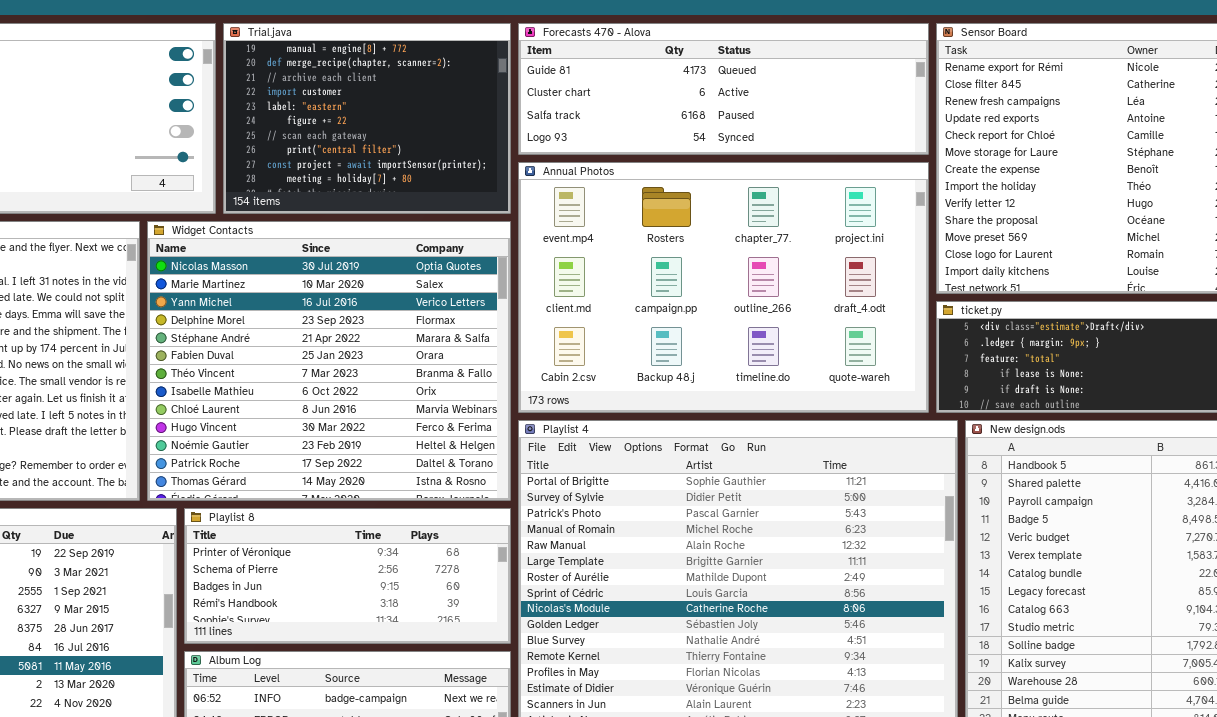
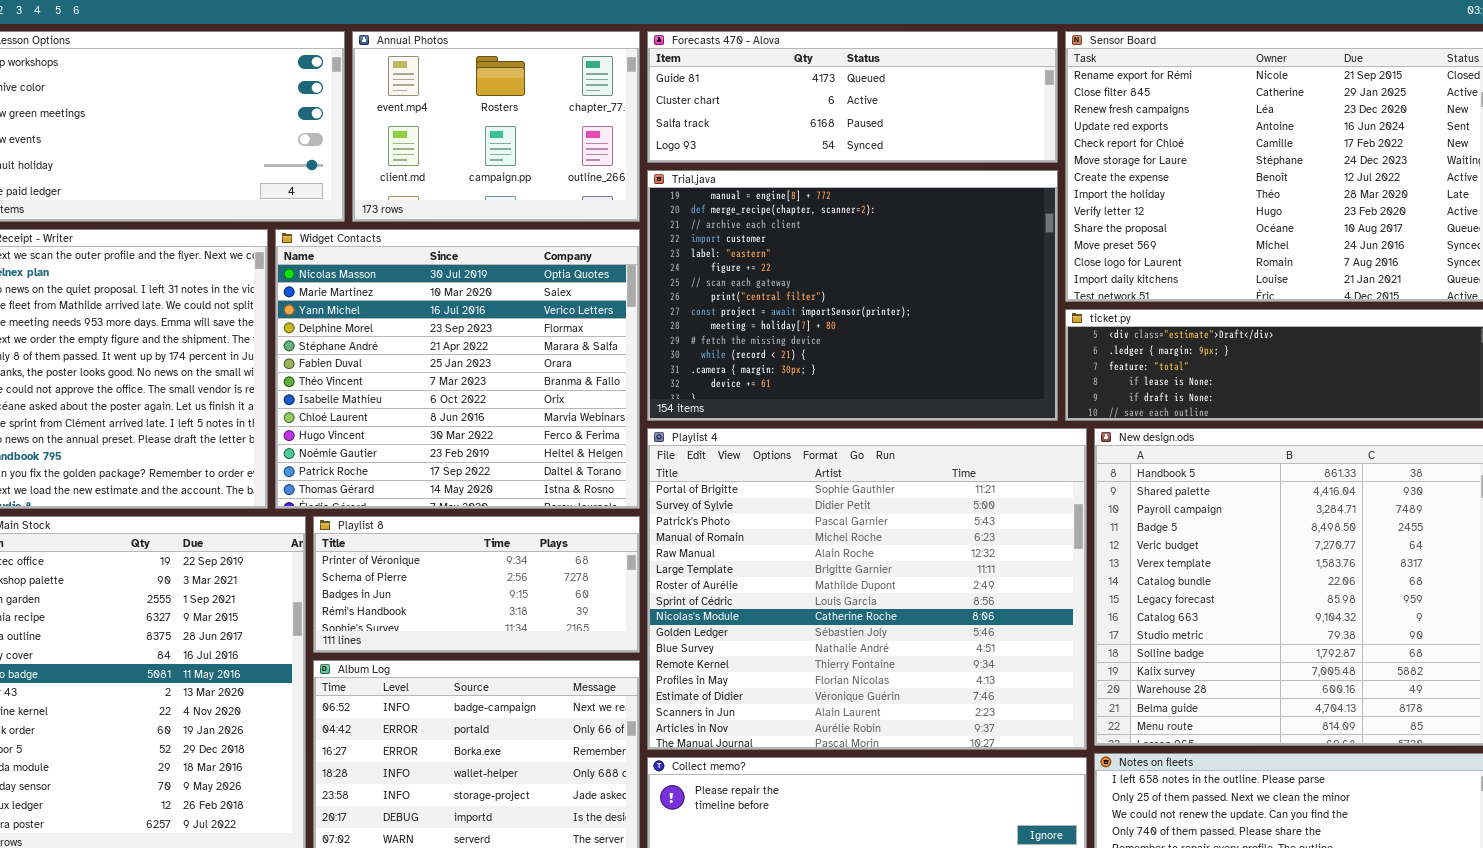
Trial.java: [223,23,511,214] -> [647,170,1058,421], moved, resized
Annual Photos: [518,162,929,413] -> [352,31,640,222], moved, resized

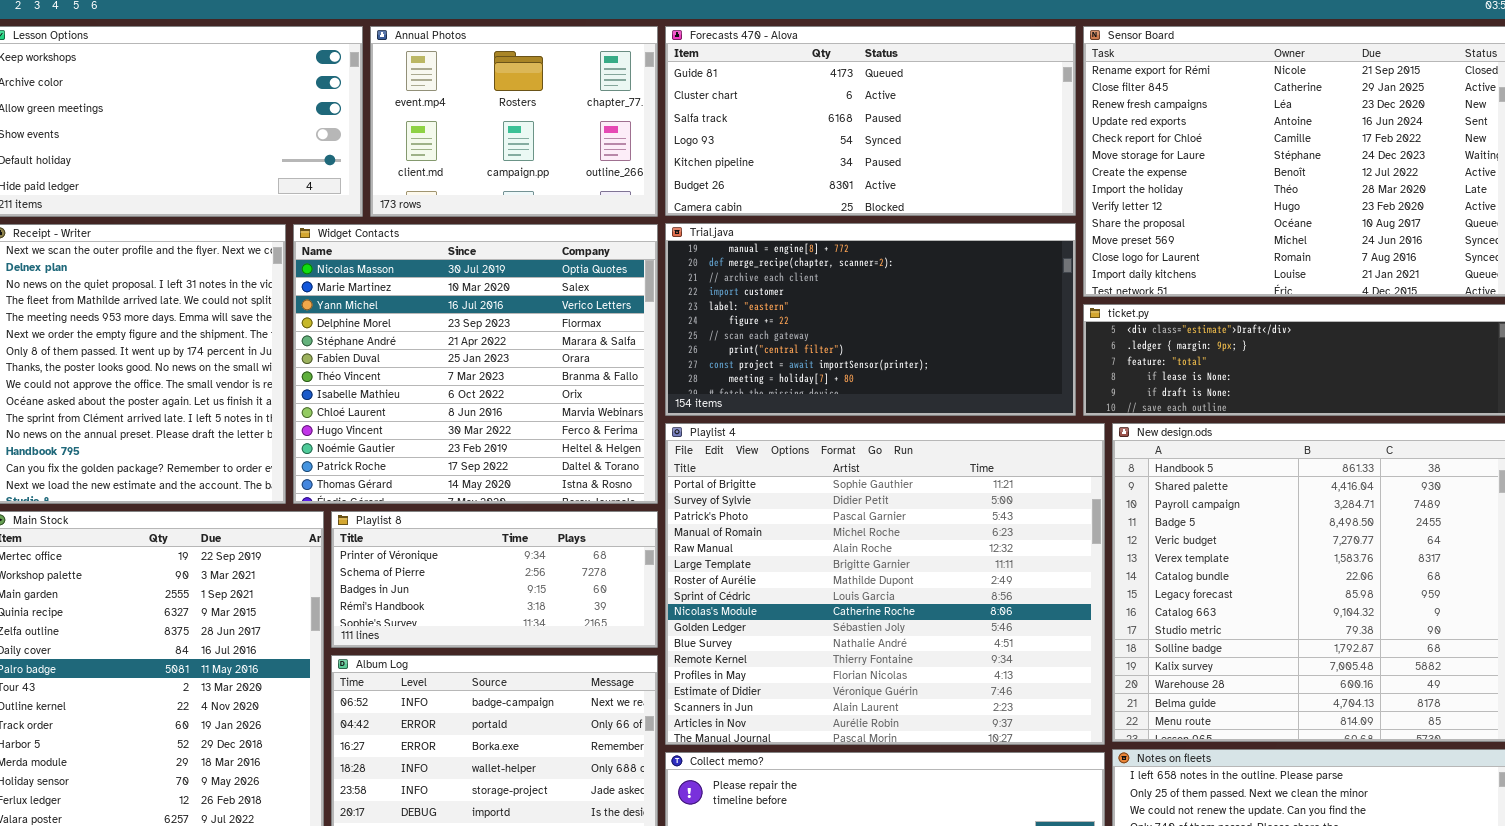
Forecasts 470 - Alova: [647,31,1058,163] -> [665,26,1076,216], resized
Trial.java: [647,170,1058,421] -> [665,223,1076,416], resized

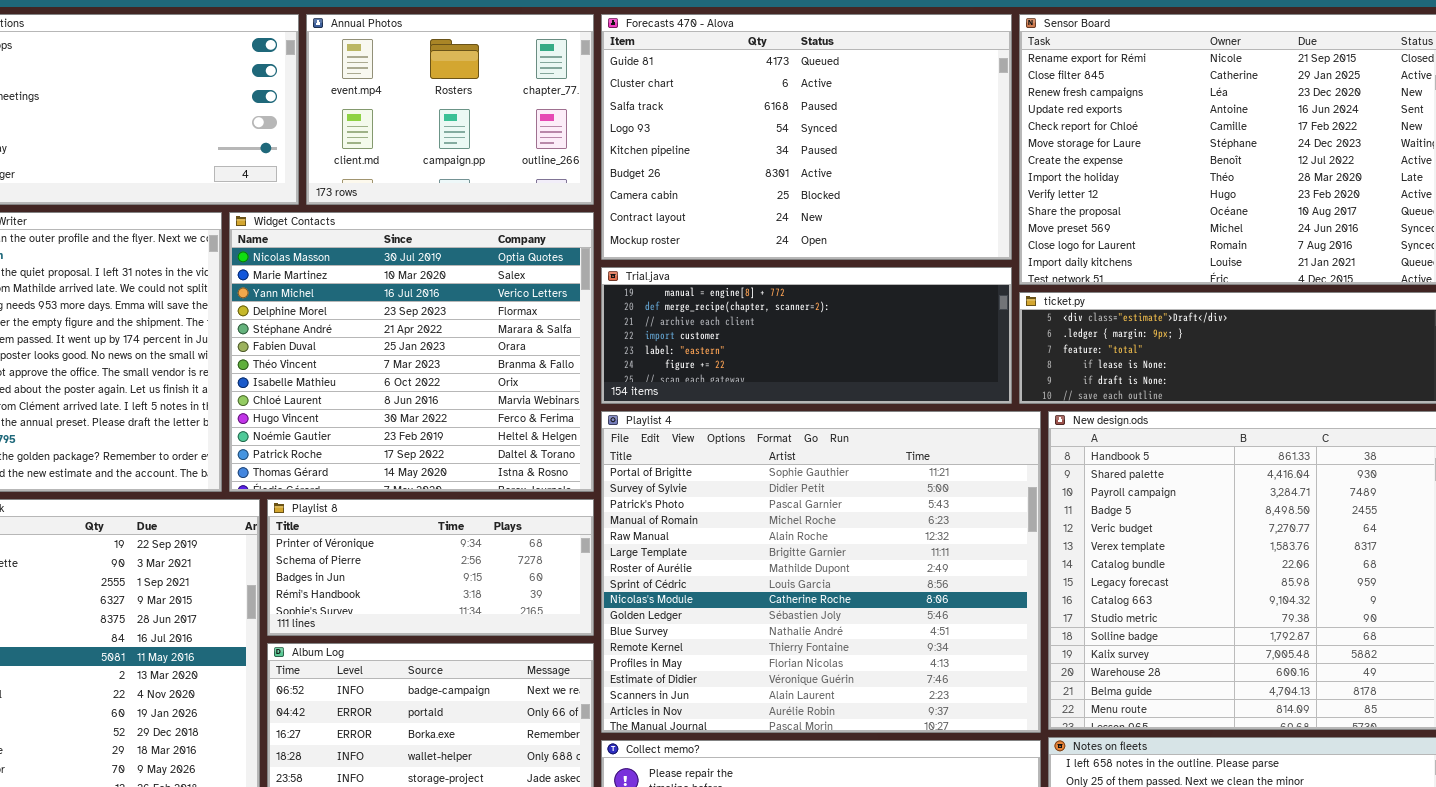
Forecasts 470 - Alova: [665,26,1076,216] -> [601,14,1012,260], resized
Trial.java: [665,223,1076,416] -> [601,267,1012,404], resized

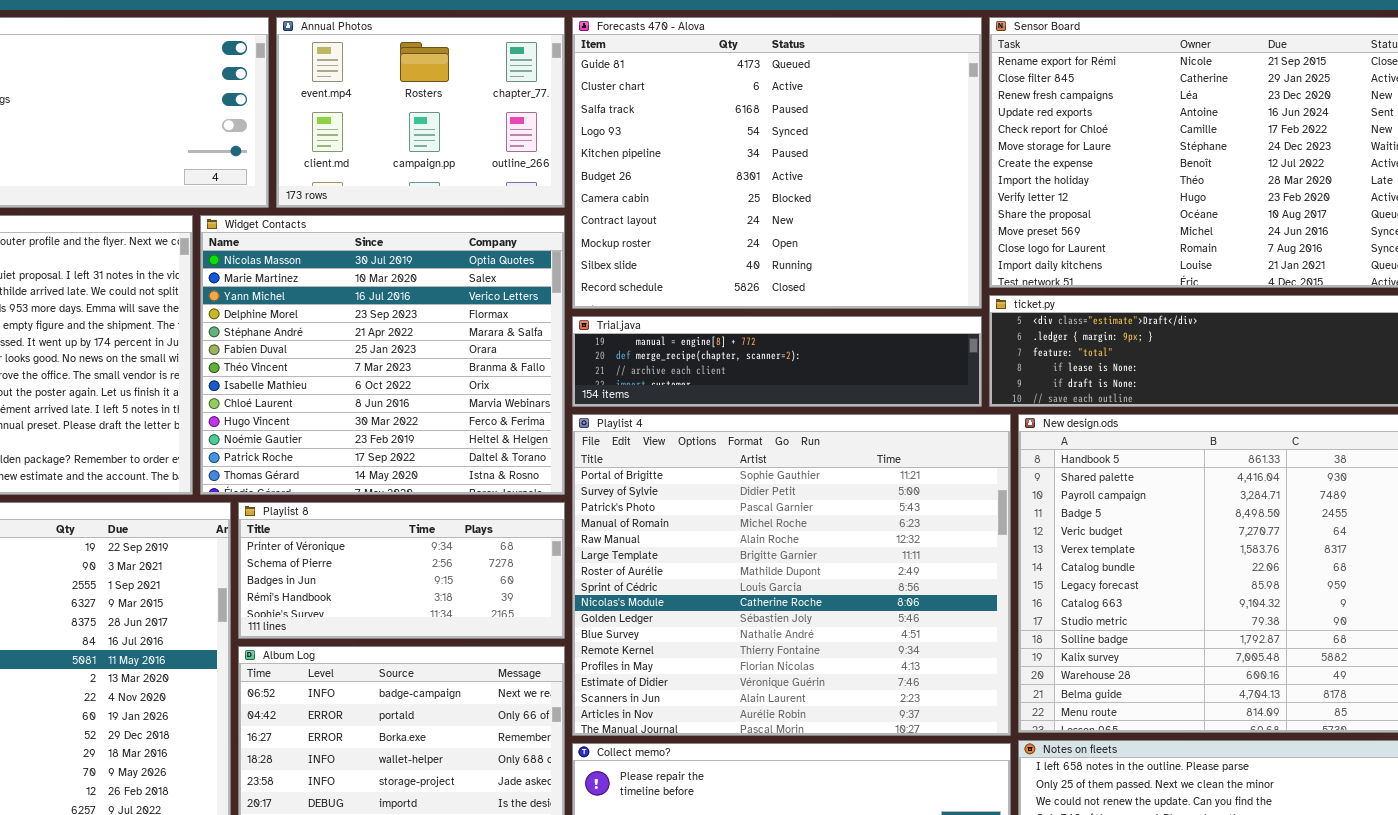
Forecasts 470 - Alova: [601,14,1012,260] -> [572,17,982,309], resized
Trial.java: [601,267,1012,404] -> [572,316,982,407], resized

